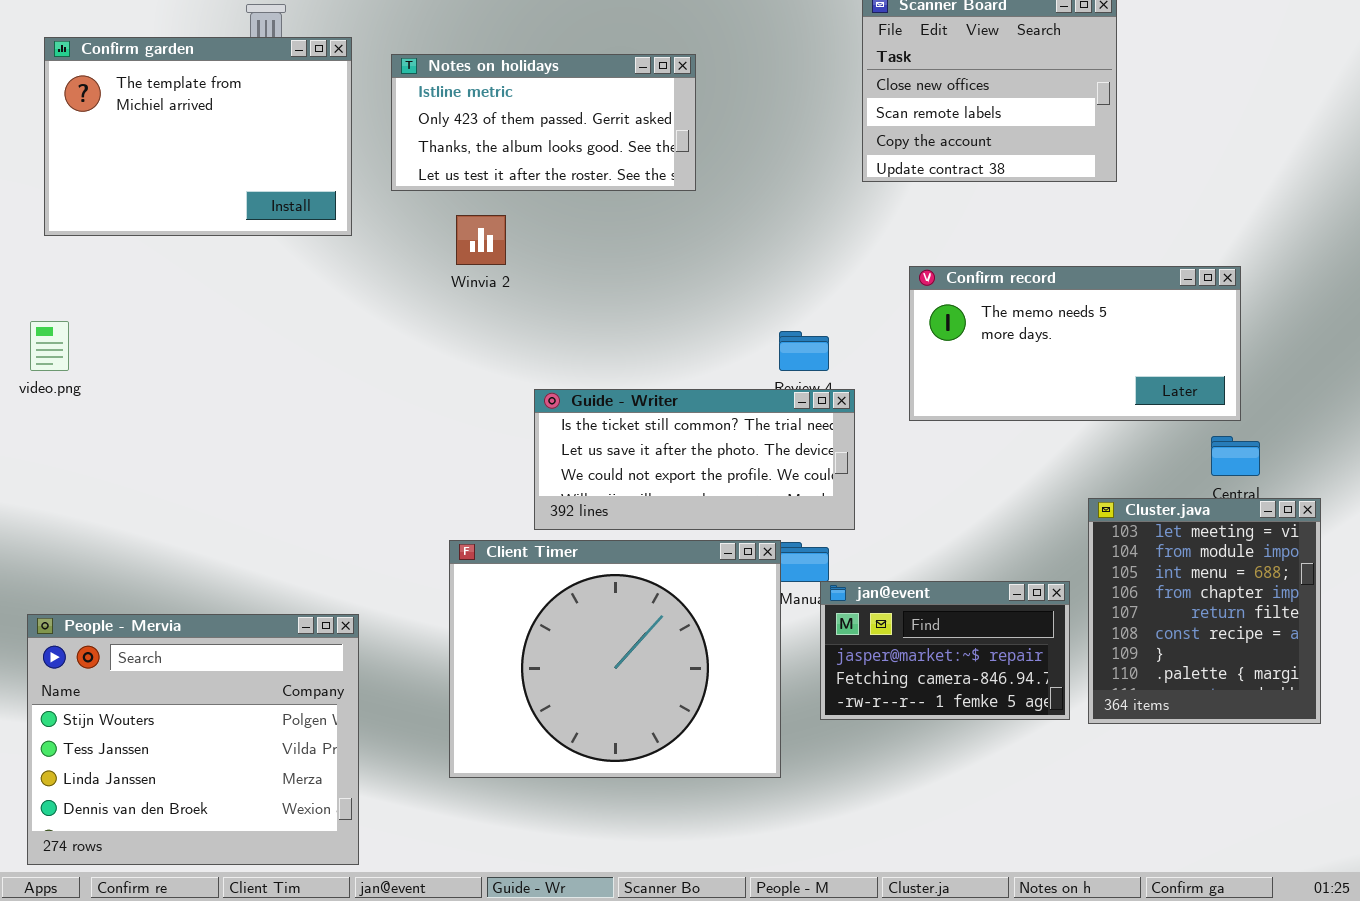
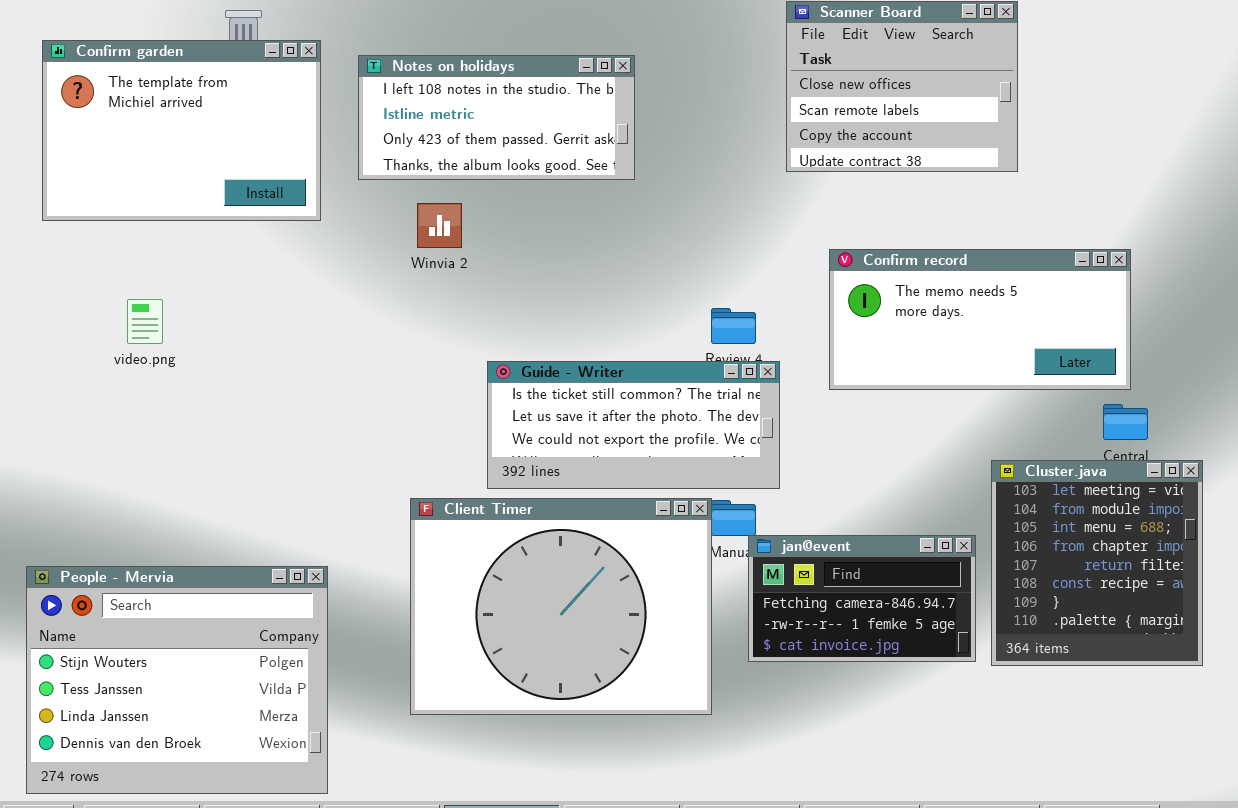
Notes on holidays: [391,54,696,191] -> [358,55,635,180], scrolled up 1 row
video.png: [30,321,69,371] -> [127,299,163,344], moved
jan@event: [820,581,1070,720] -> [748,535,976,662], scrolled down 1 row

